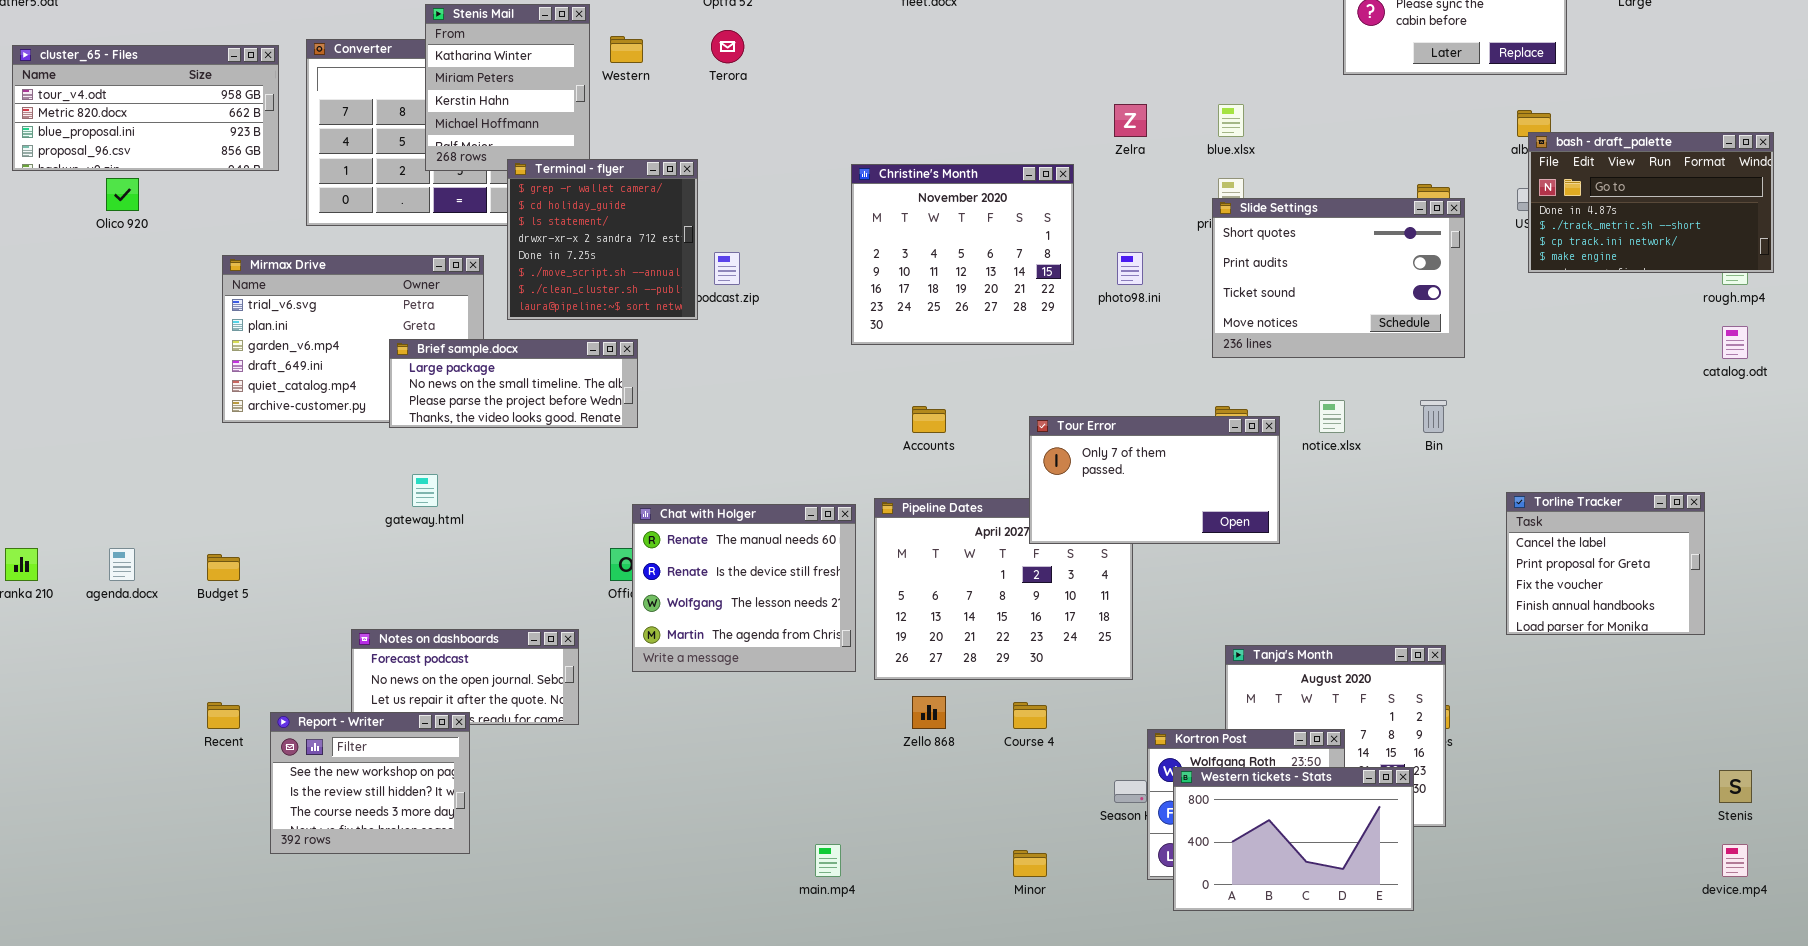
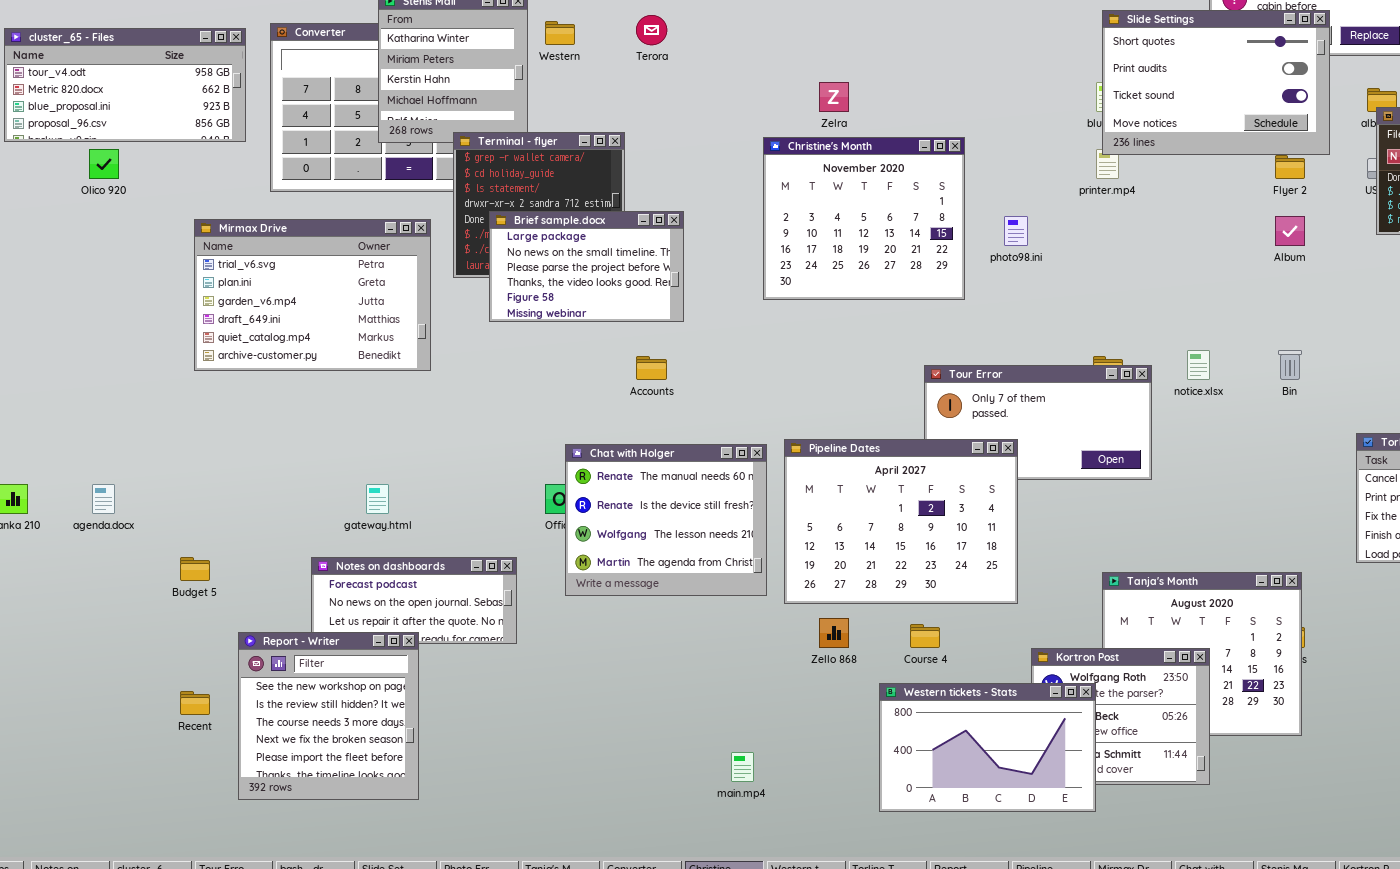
Zelra: [1114,104,1147,137] -> [819,82,849,112], moved
Slide Settings: [1212,198,1465,358] -> [1102,10,1330,155], moved
Brief sample.docx: [389,339,638,428] -> [489,211,684,322], moved, resized
Accounts: [912,406,946,433] -> [636,356,667,380], moved
gateway.html: [412,474,438,507] -> [366,484,389,514], moved
Pipeline Dates: [874,498,1133,680] -> [784,439,1018,604], raised
Budget 5: [207,554,240,581] -> [180,557,210,581], moved
Recent: [207,702,240,729] -> [180,691,210,715], moved
Report - Writer: [270,712,470,854] -> [238,632,419,800], resized
Western tickets - Stats: [1173,767,1414,911] -> [879,683,1096,812], moved

